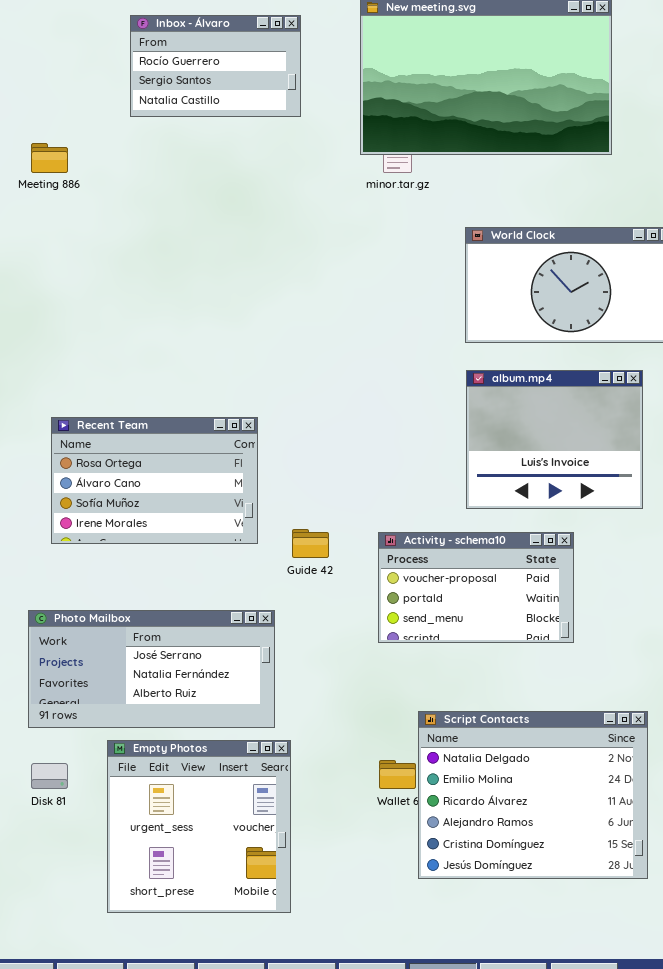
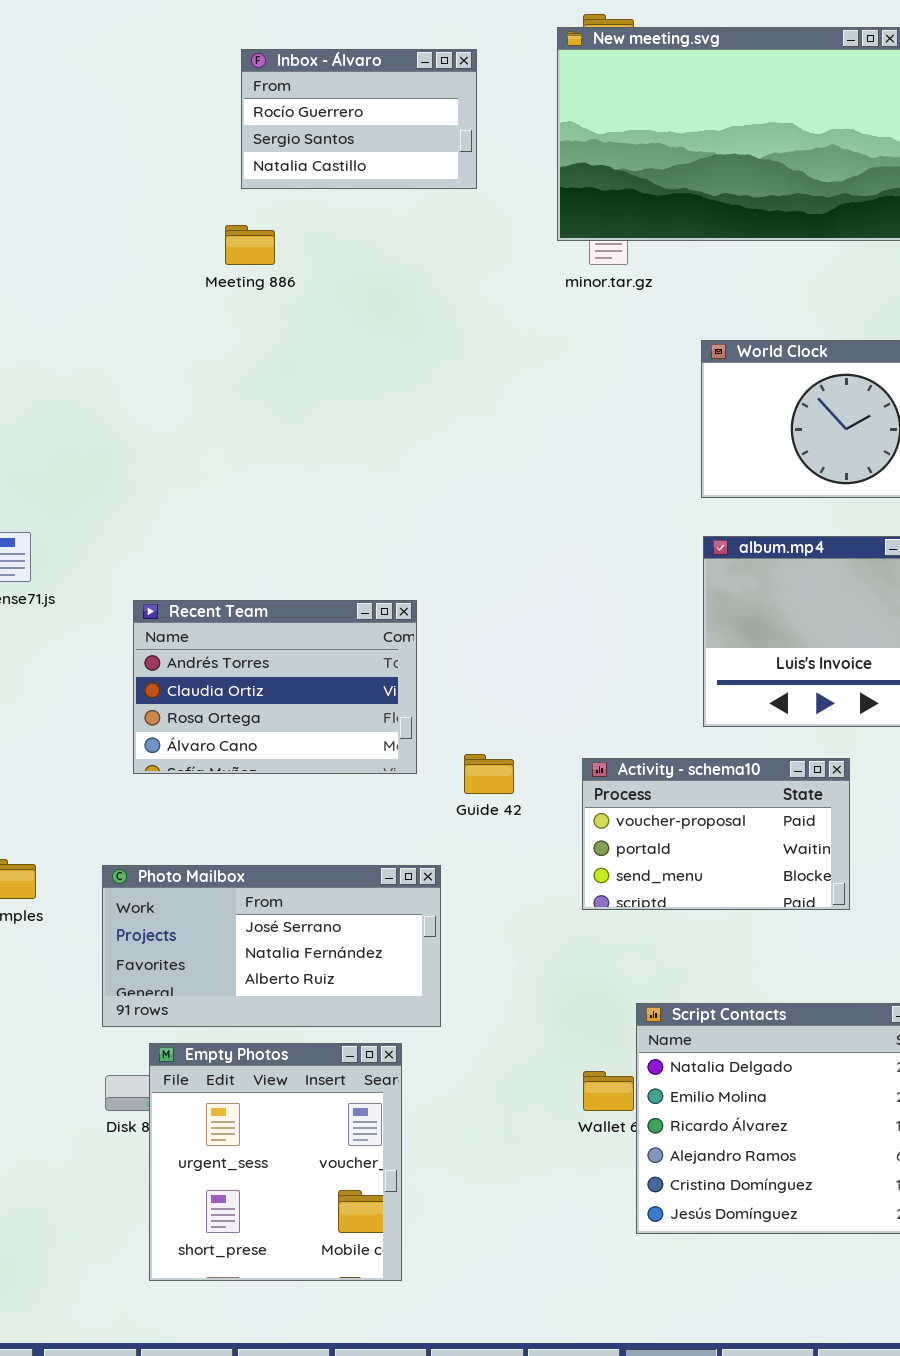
Meeting 886: [31,143,68,173] -> [225,225,275,265], moved
Recent Team: [51,417,258,544] -> [133,600,417,774], scrolled up 2 rows
Empty Photos: [107,740,291,913] -> [149,1043,402,1281], moved

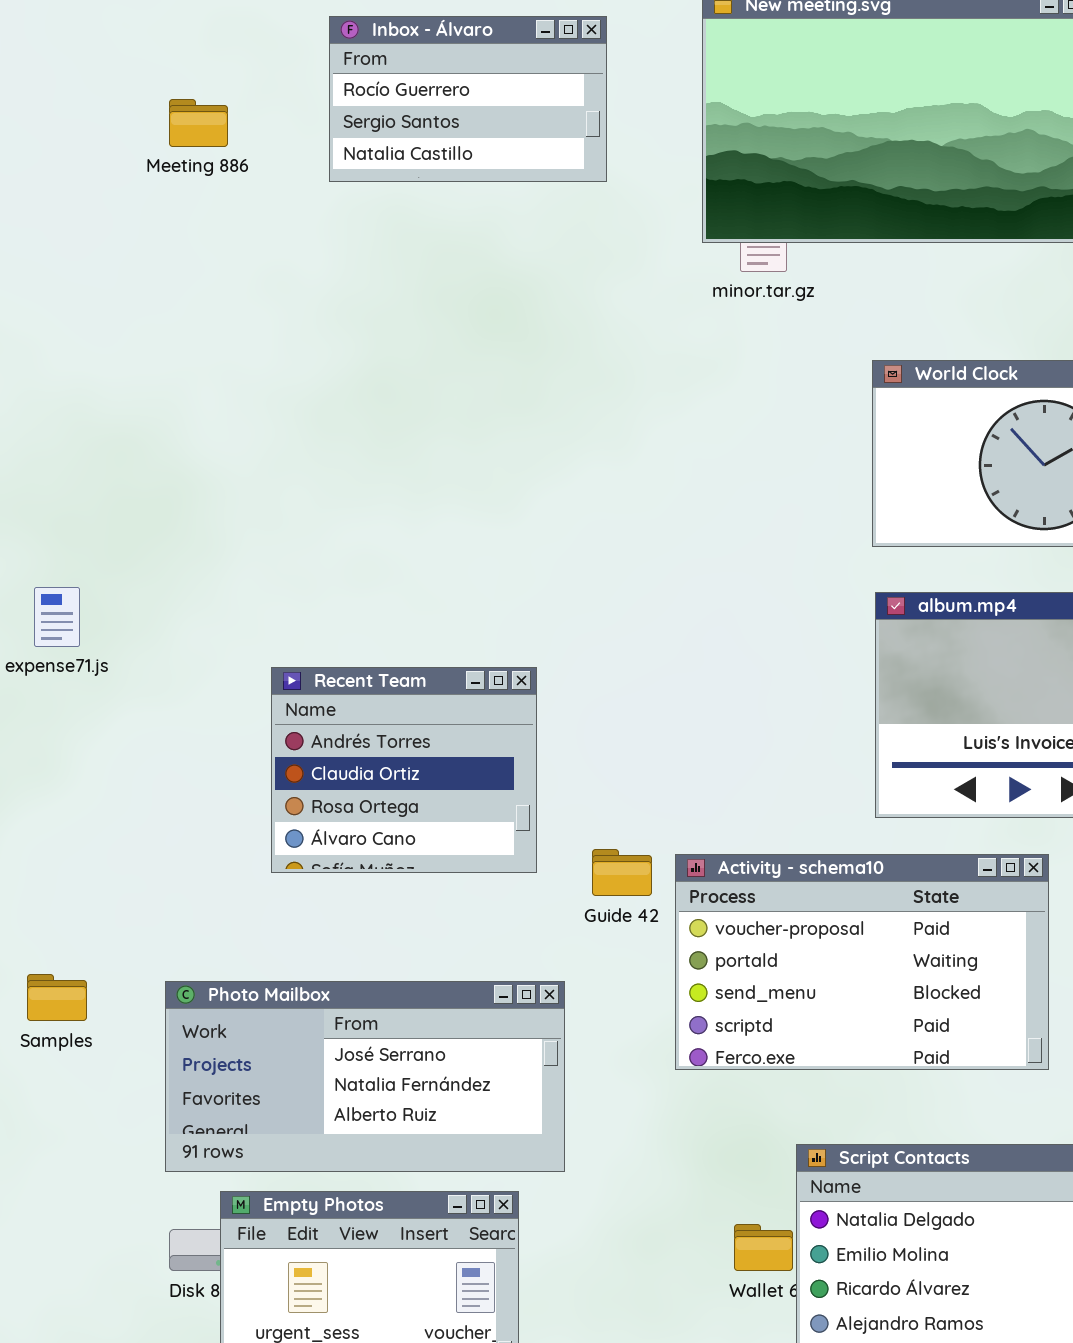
Meeting 886: [225,225,275,265] -> [169,99,228,147], moved
Recent Team: [133,600,417,774] -> [271,667,537,873], resized
Activity - schema10: [582,758,850,910] -> [675,854,1049,1070], resized

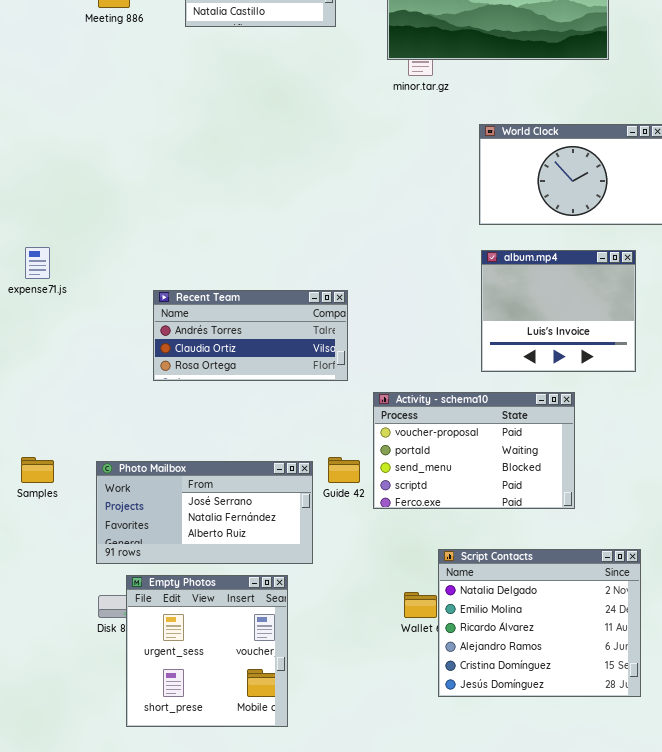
Recent Team: [271,667,537,873] -> [153,290,348,381], resized
Guide 42: [592,849,652,896] -> [328,457,360,483], moved

